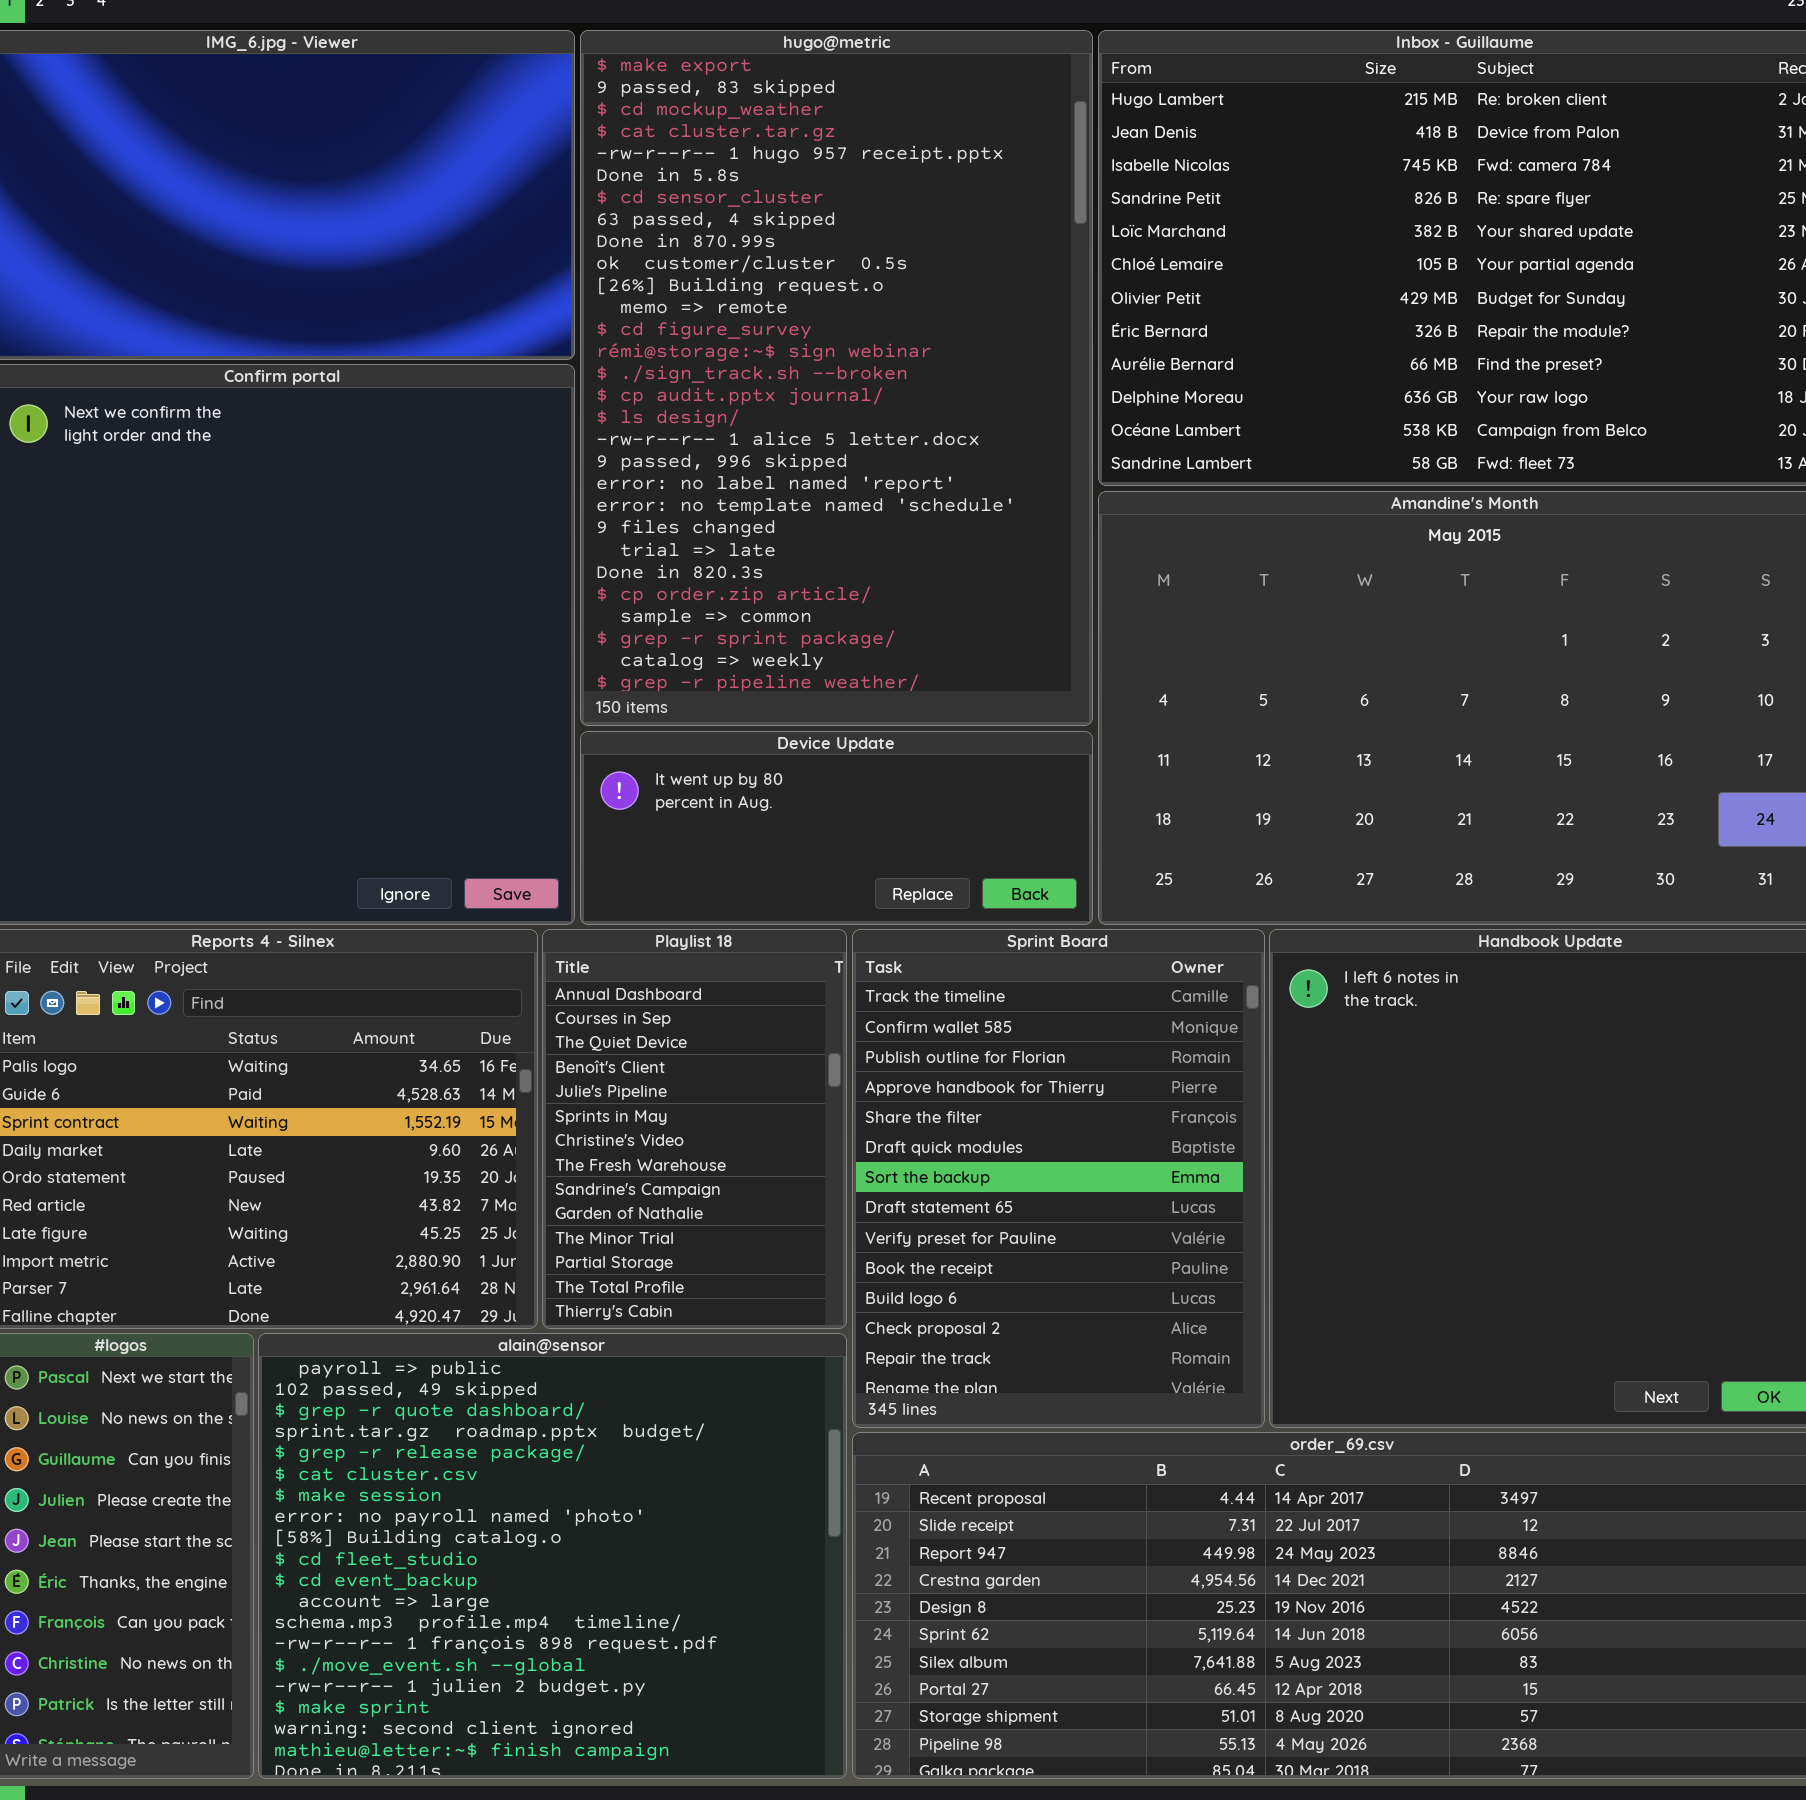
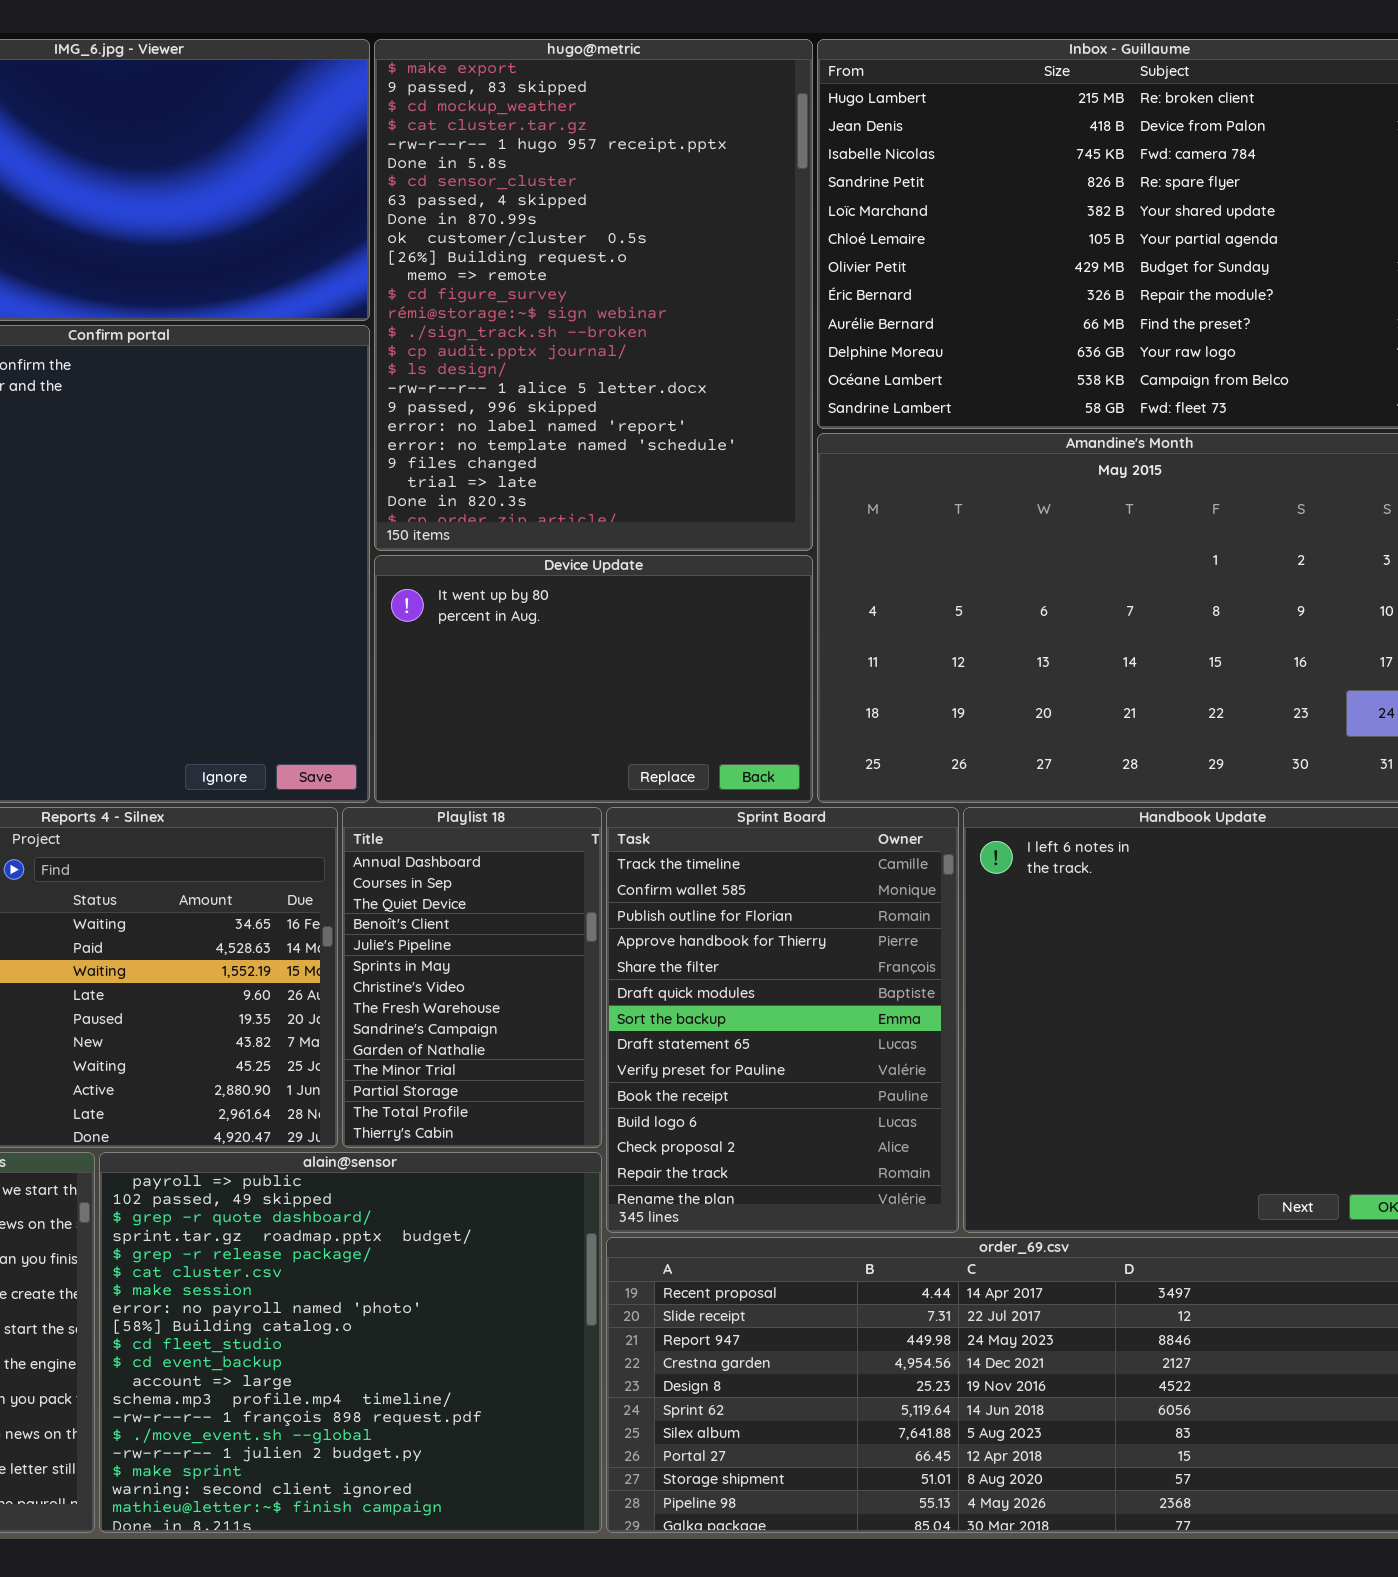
hugo@metric: [580,30,1093,726] -> [374,39,813,551], resized
Device Update: [580,731,1093,925] -> [374,555,813,803], resized

